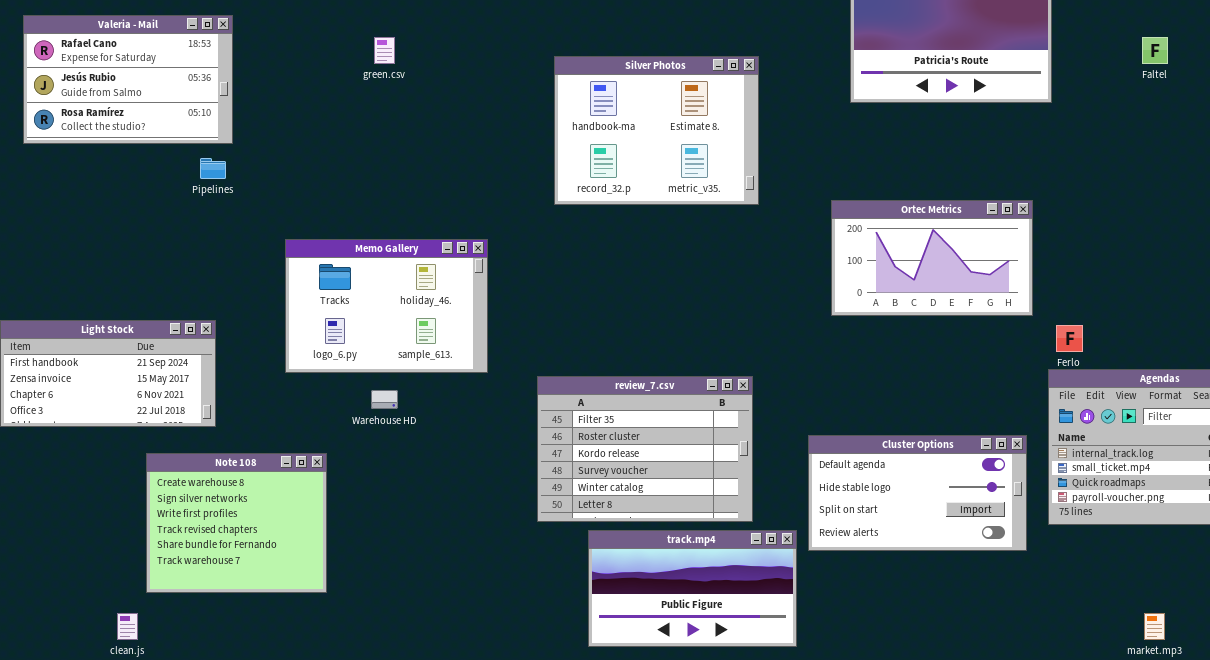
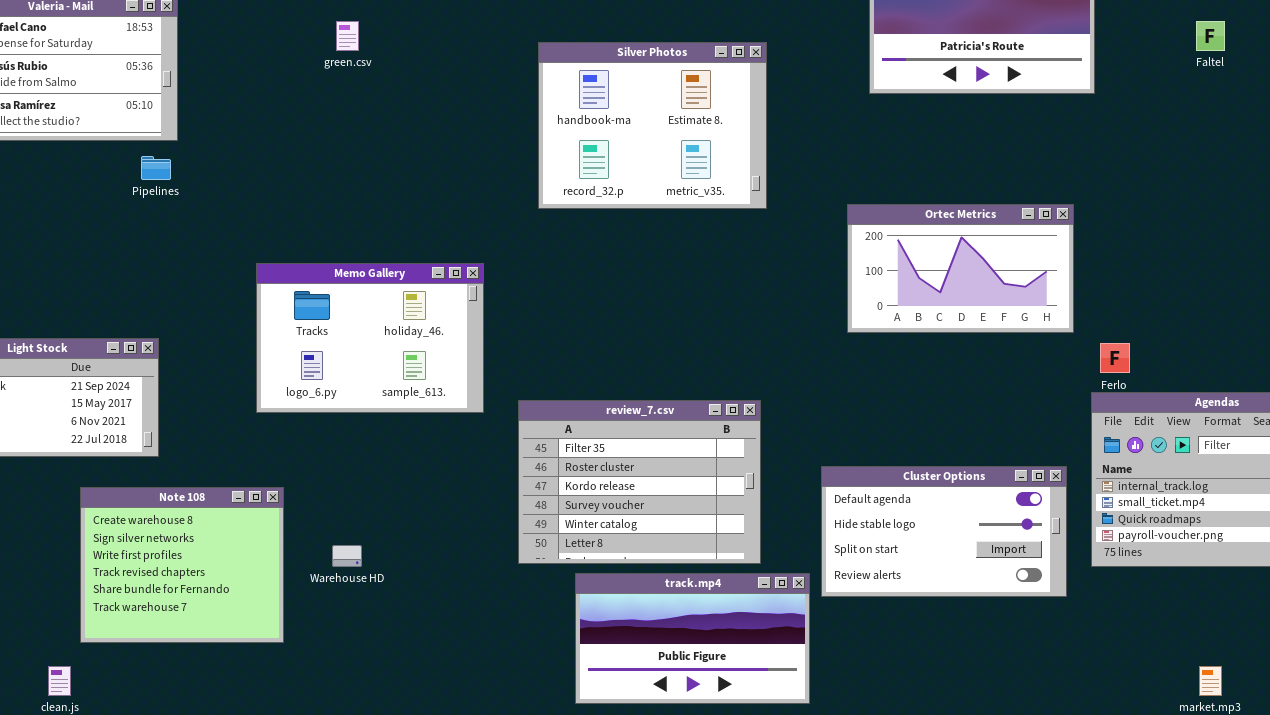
Memo Gallery: [285,239,488,373] -> [256,263,484,413], moved
Warehouse HD: [371,390,398,409] -> [332,545,362,567], moved

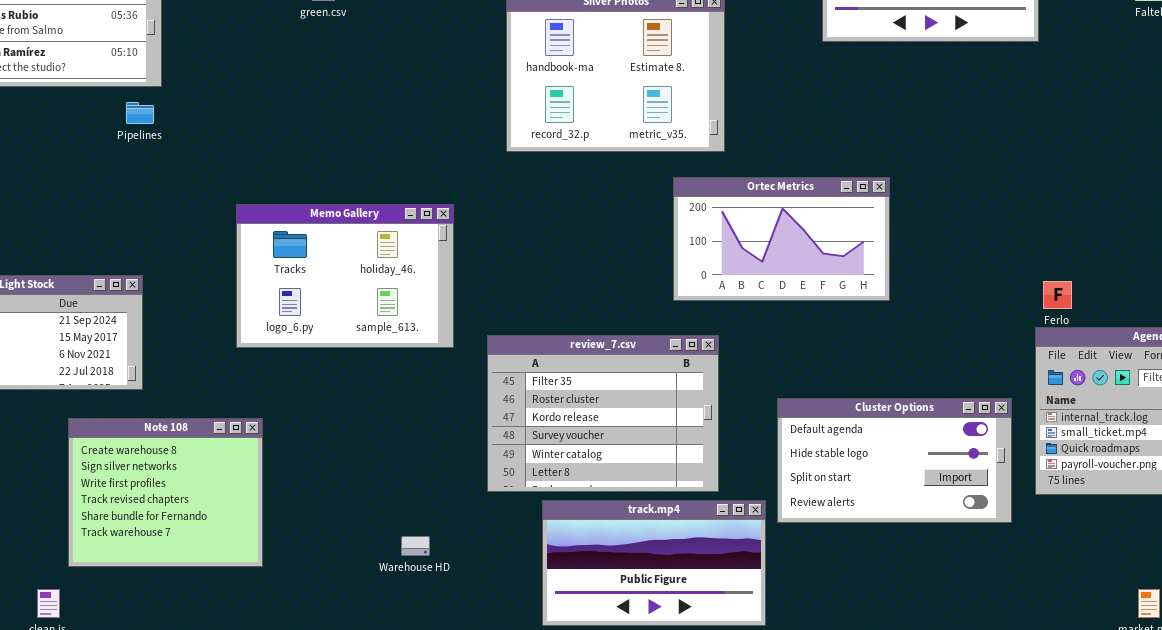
Ortec Metrics: [847,204,1074,333] -> [673,177,890,301], moved
Warehouse HD: [332,545,362,567] -> [401,536,430,556], moved

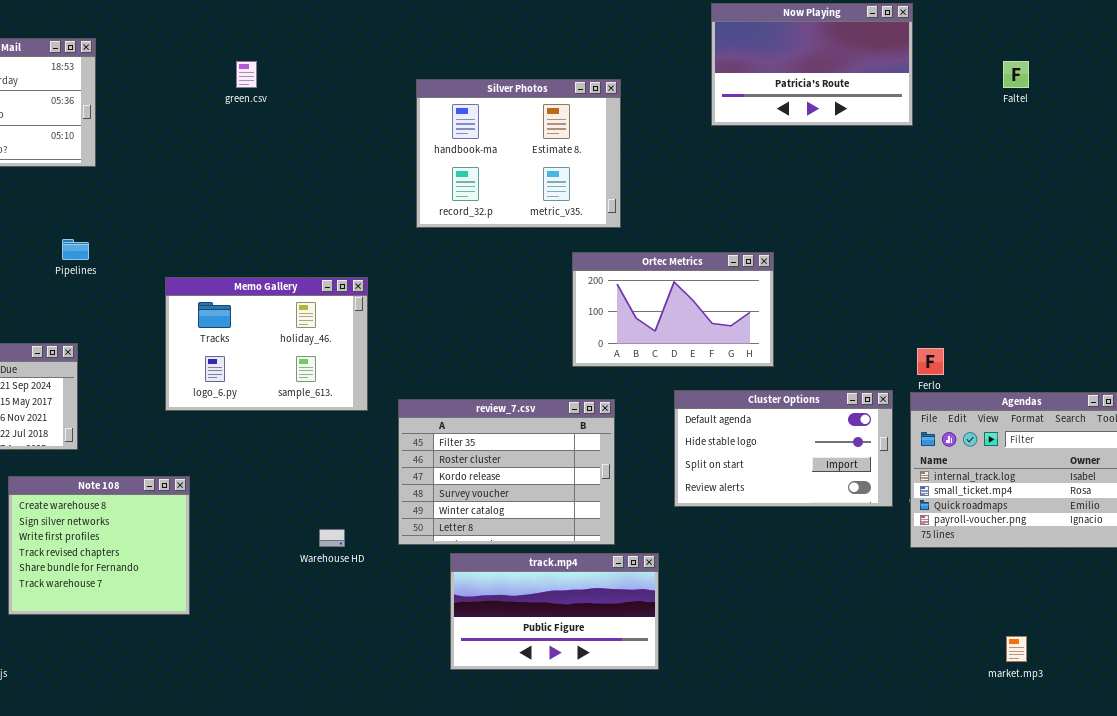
Pipelines: [126,102,154,124] -> [62,239,89,260], moved
Cluster Options: [777,398,1012,523] -> [674,390,893,507], moved
Warehouse HD: [401,536,430,556] -> [319,529,345,547], moved

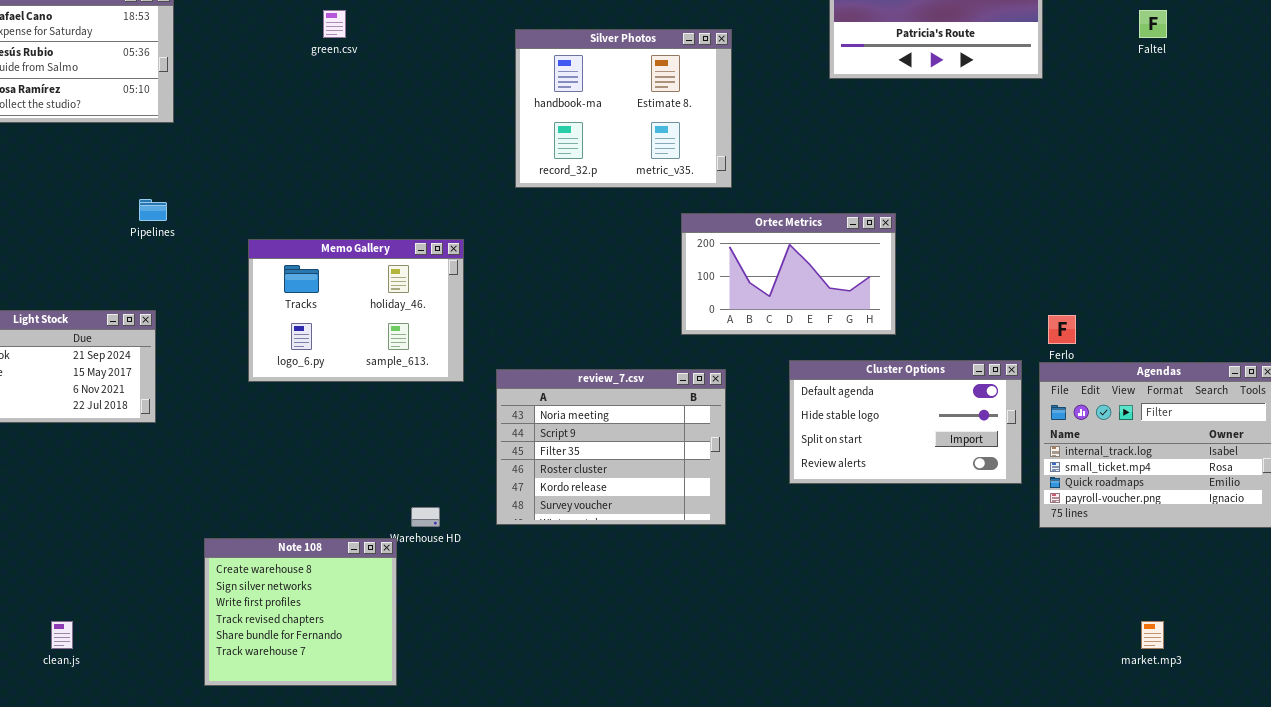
review_7.csv: [398,399,615,545] -> [496,369,726,525], scrolled up 2 rows
Note 108: [8,476,190,615] -> [204,538,397,686], moved
track.mp4: [450,553,659,670] -> none, closed

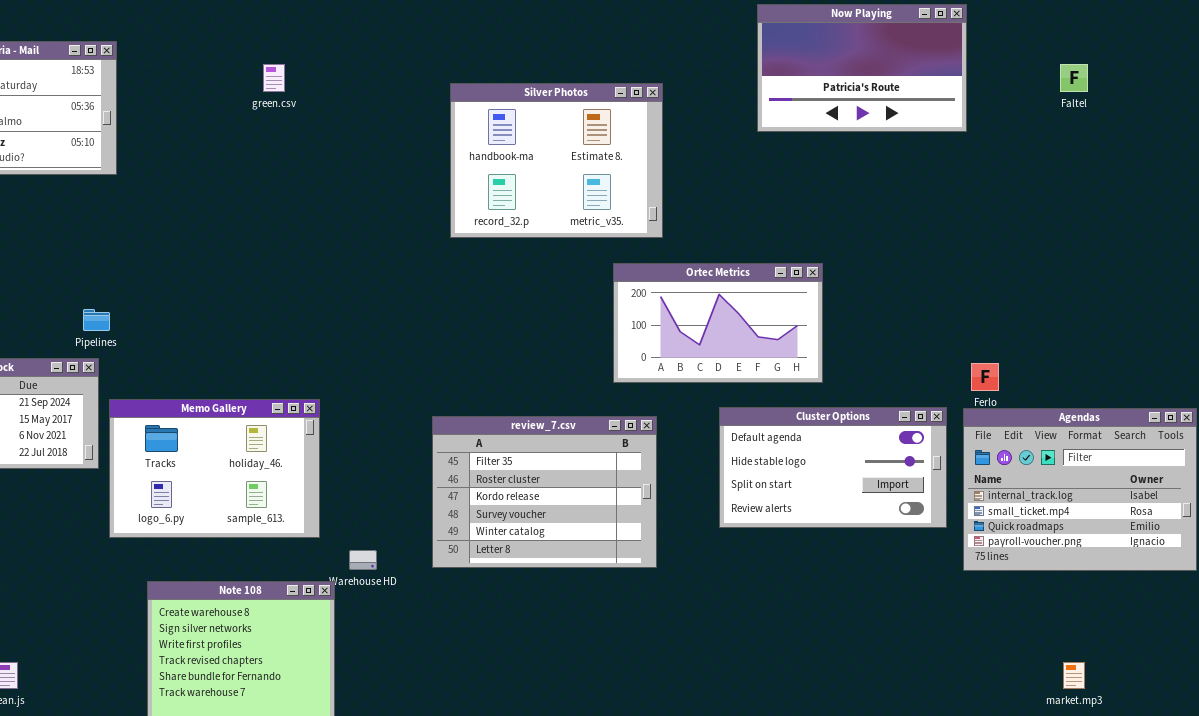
Pipelines: [139,199,167,221] -> [83,309,110,331], moved
Memo Gallery: [248,239,464,382] -> [109,399,320,538], moved
review_7.csv: [496,369,726,525] -> [432,416,657,568], scrolled down 2 rows

